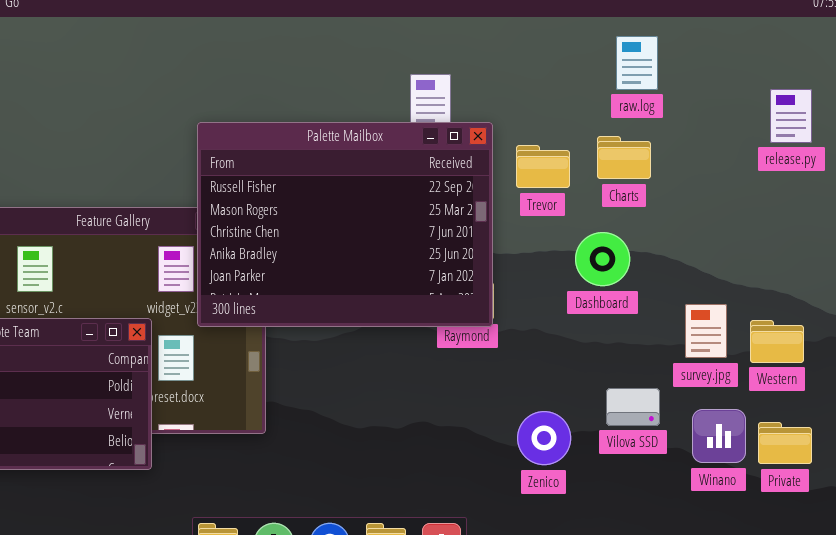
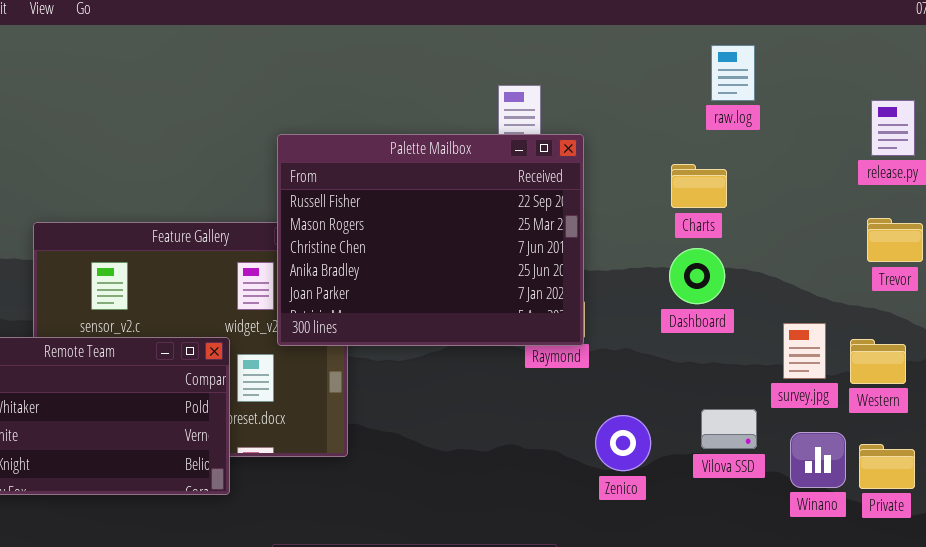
Charts: [597,136,651,179] -> [671,164,727,208], moved
Trevor: [516,145,570,188] -> [867,218,923,262], moved
Zenico: [517,411,571,465] -> [595,415,651,471], moved

